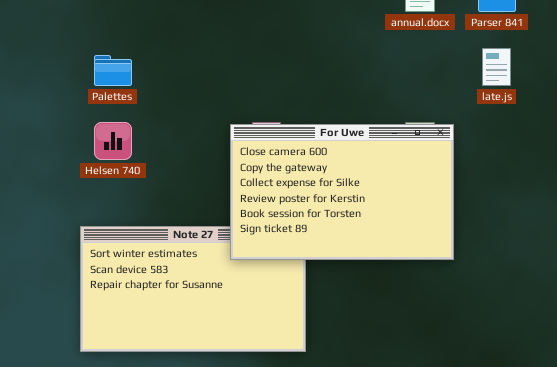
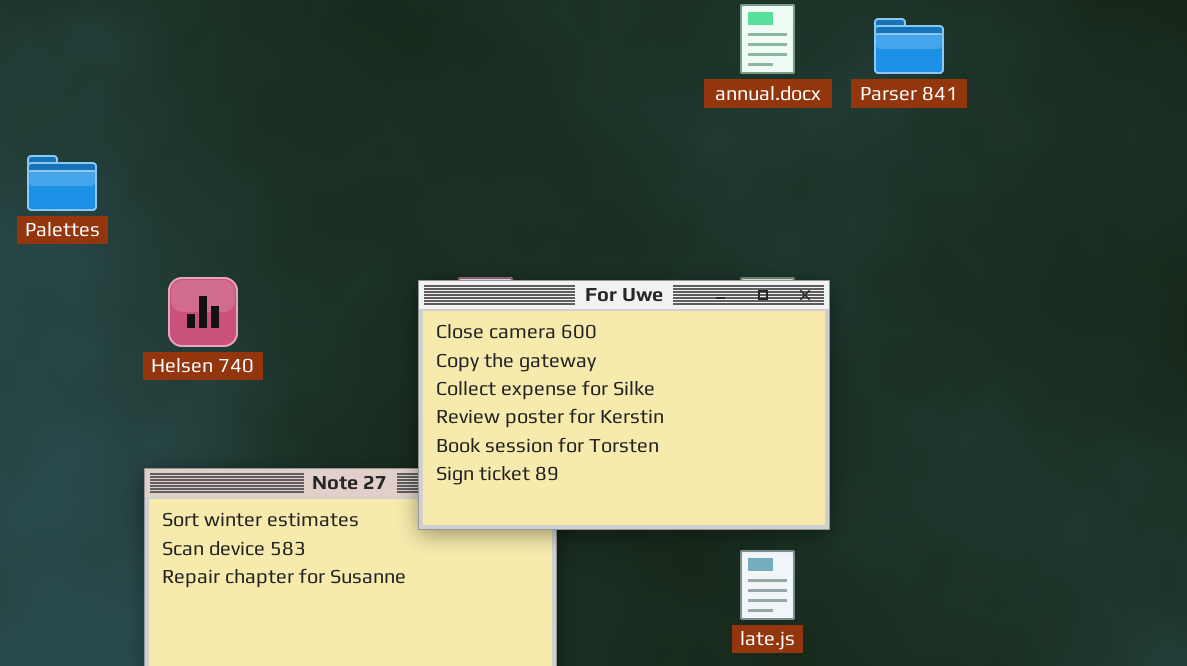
late.js: [482,48,511,86] -> [740,550,795,620], moved
Palettes: [94,55,132,86] -> [27,155,97,211], moved

